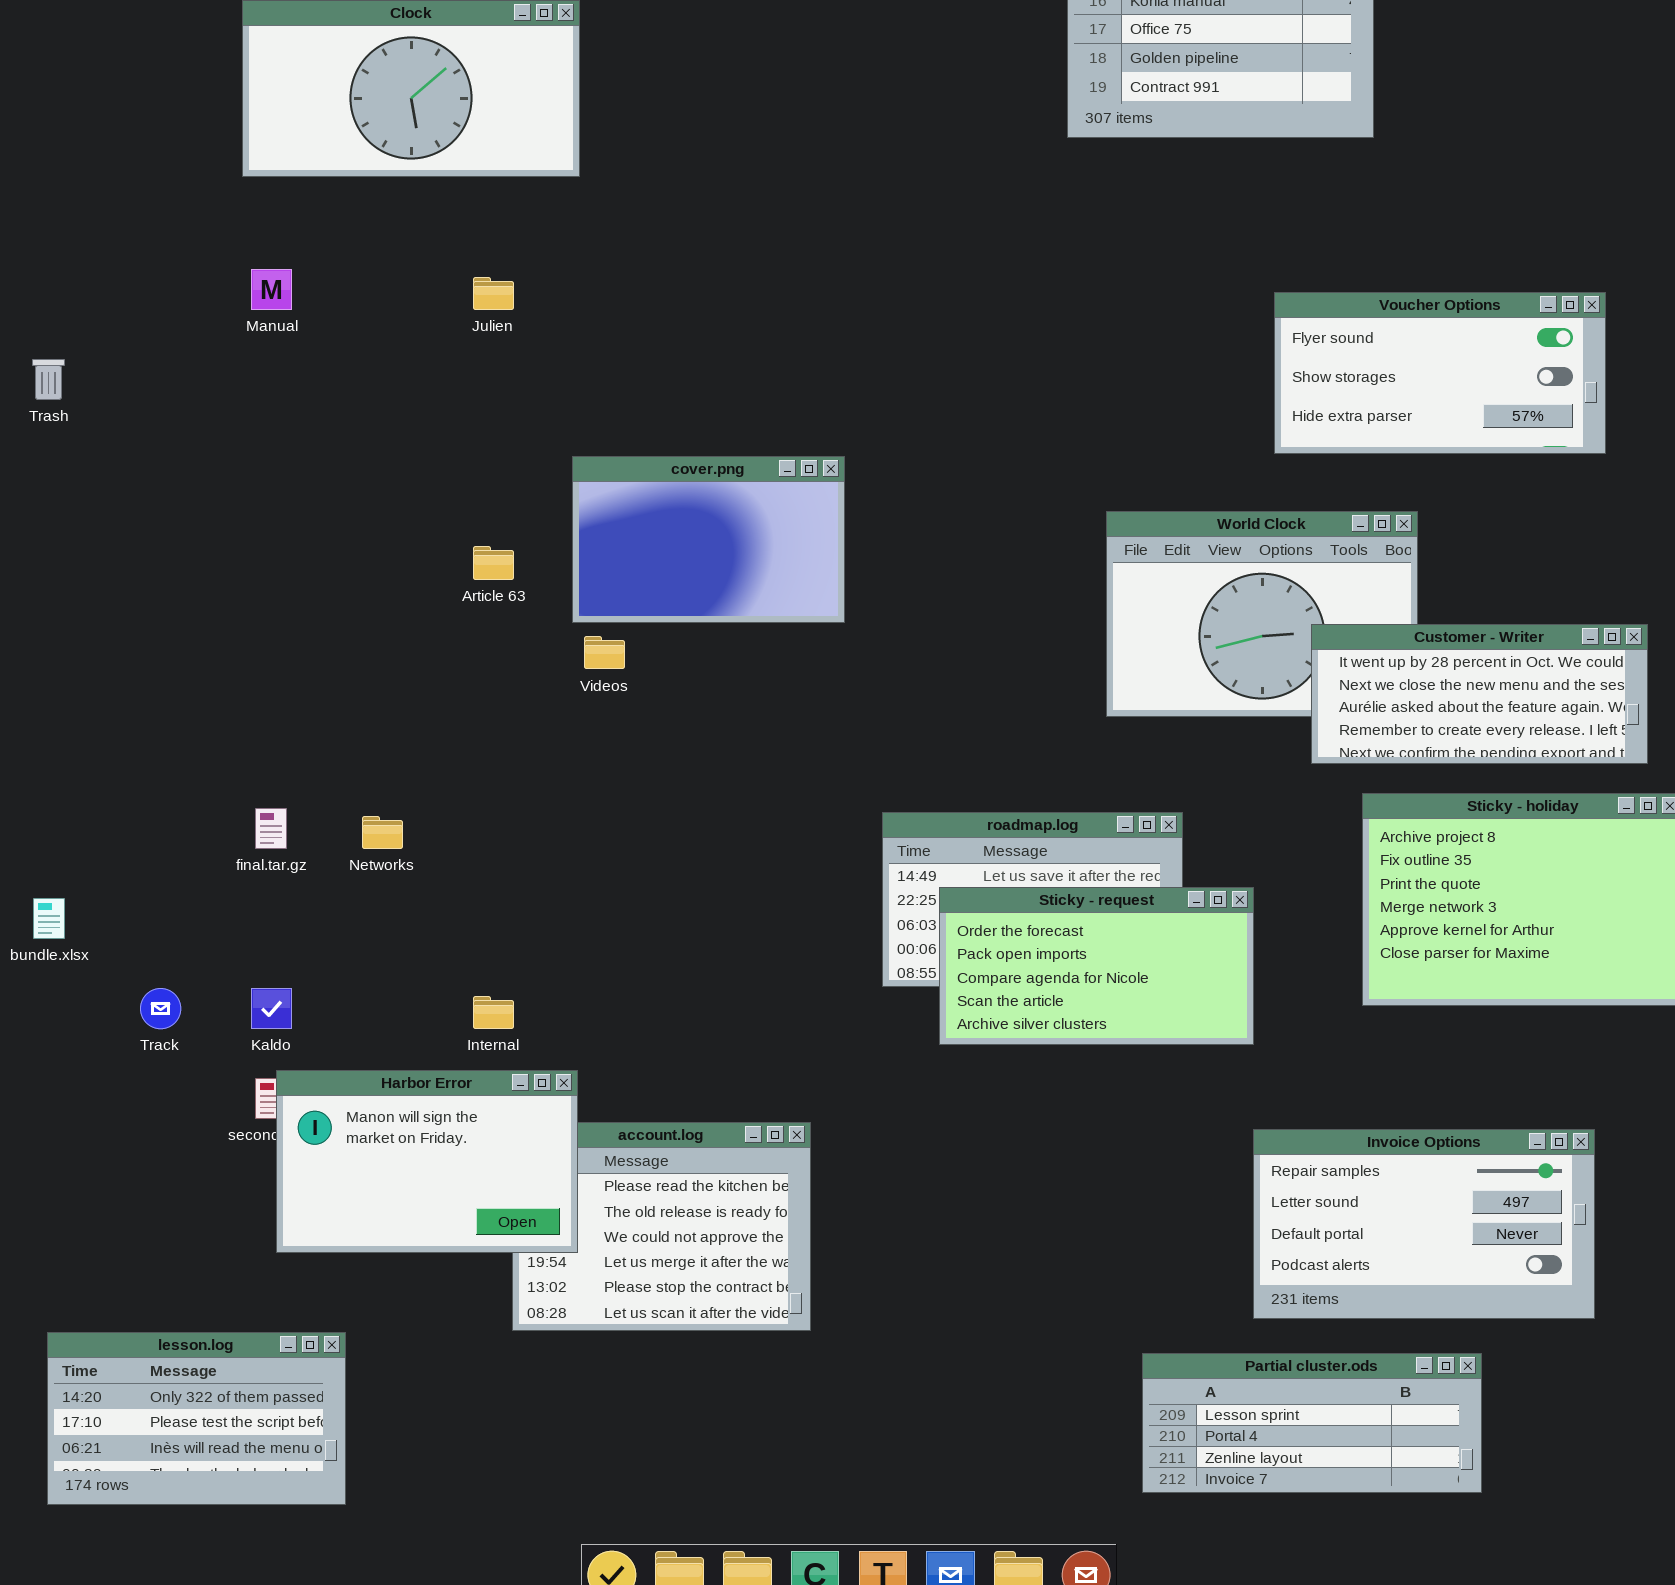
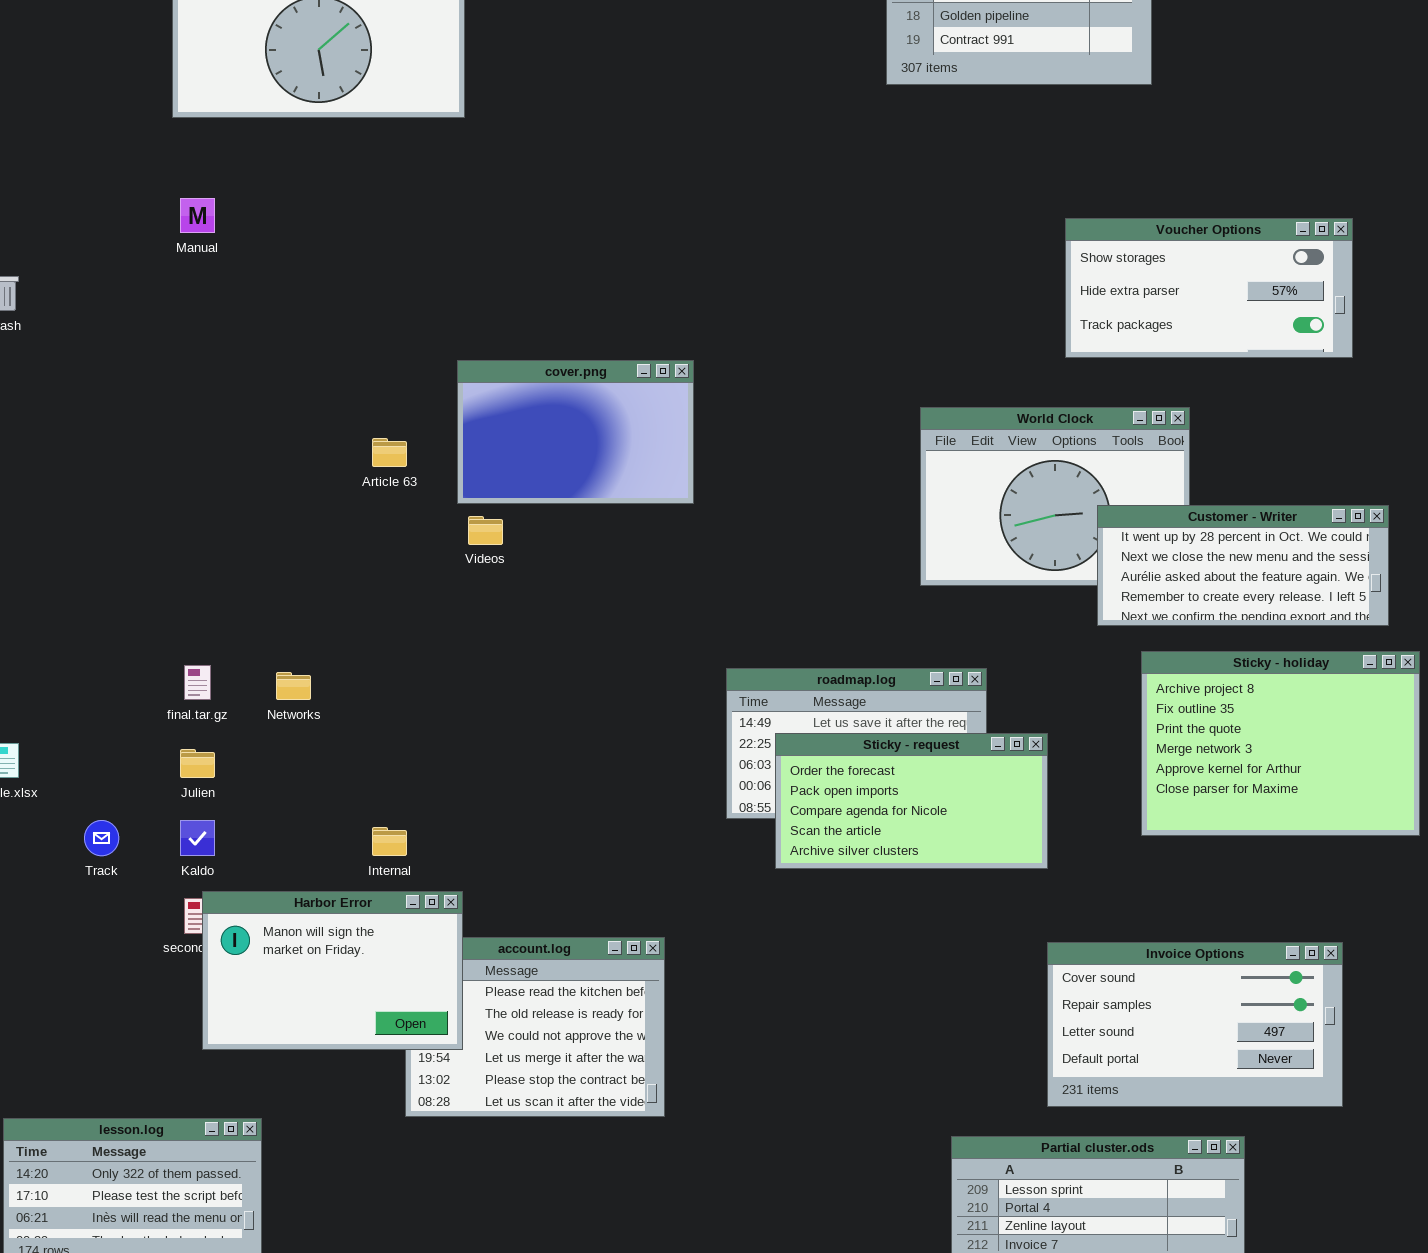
Julien: [473,277,514,310] -> [180,749,215,778], moved
Voucher Options: [1274,292,1606,454] -> [1065,218,1353,358], scrolled down 1 row
Invoice Options: [1253,1129,1595,1319] -> [1047,942,1343,1107], scrolled up 1 row

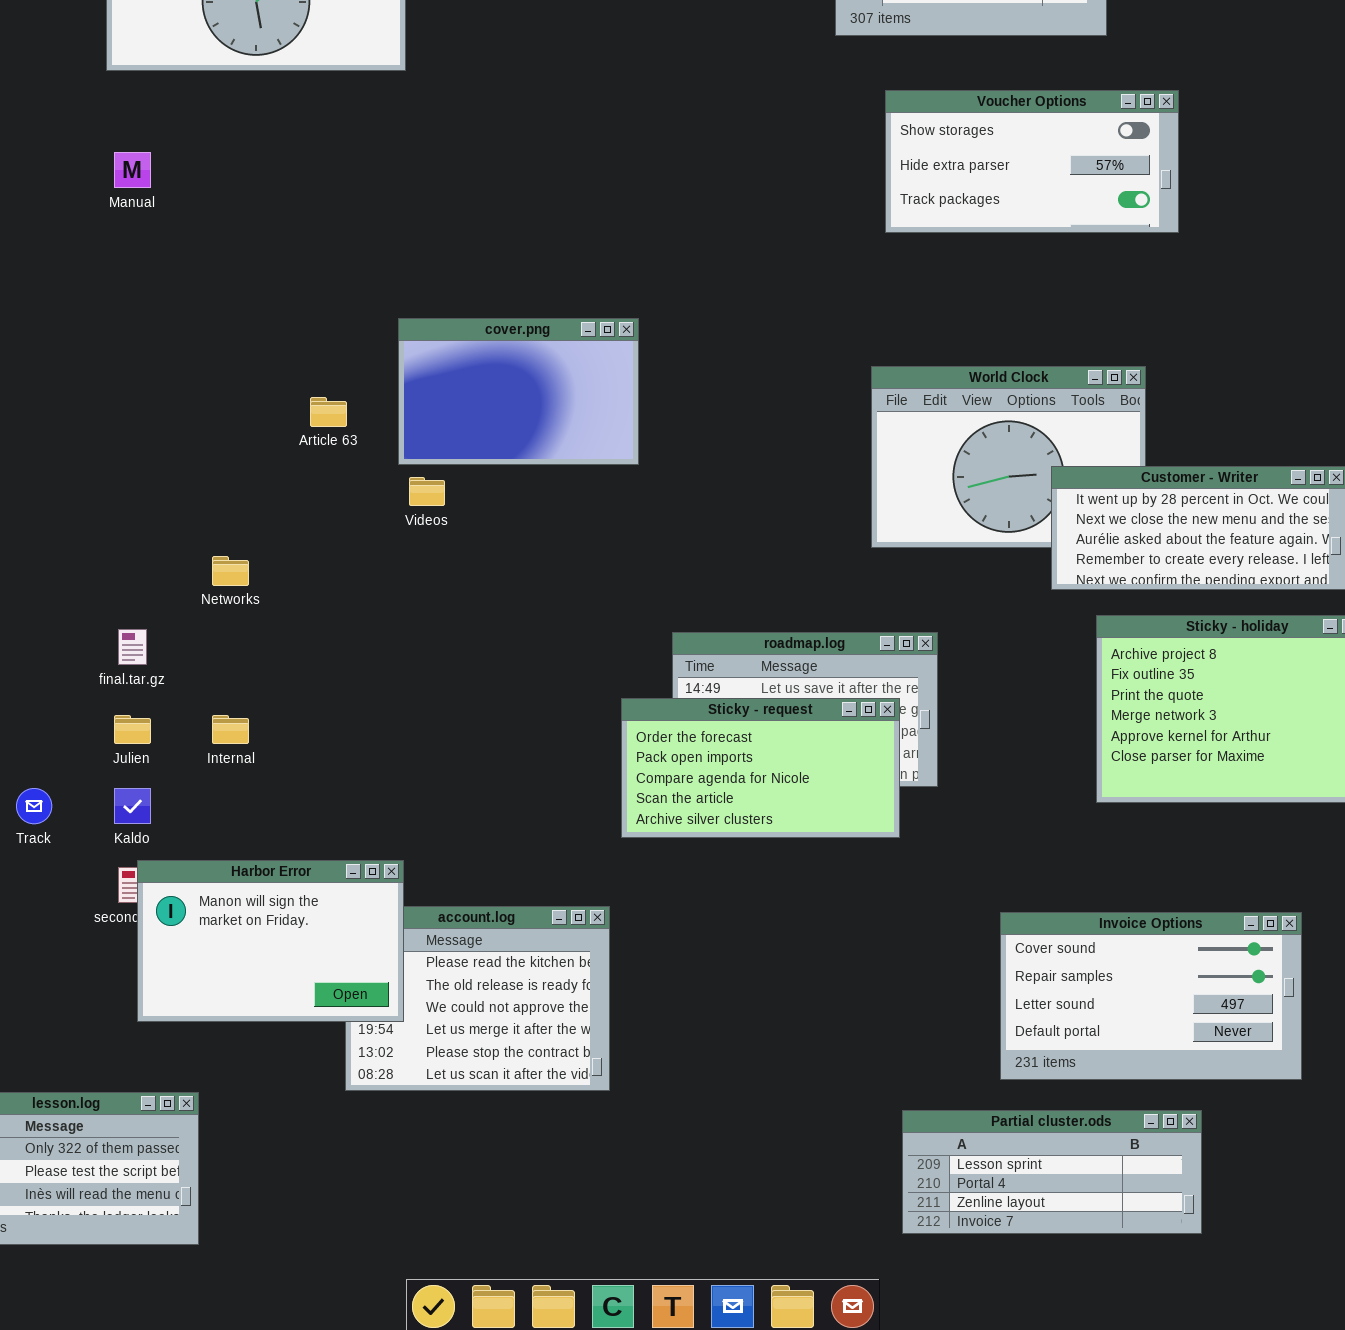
Voucher Options: [1065,218,1353,358] -> [885,90,1179,233], moved
Networks: [276,672,311,700] -> [212,556,249,586], moved
Sticky - request: [775,733,1048,869] -> [621,698,900,838], moved
Internal: [372,827,407,856] -> [212,715,249,744], moved

